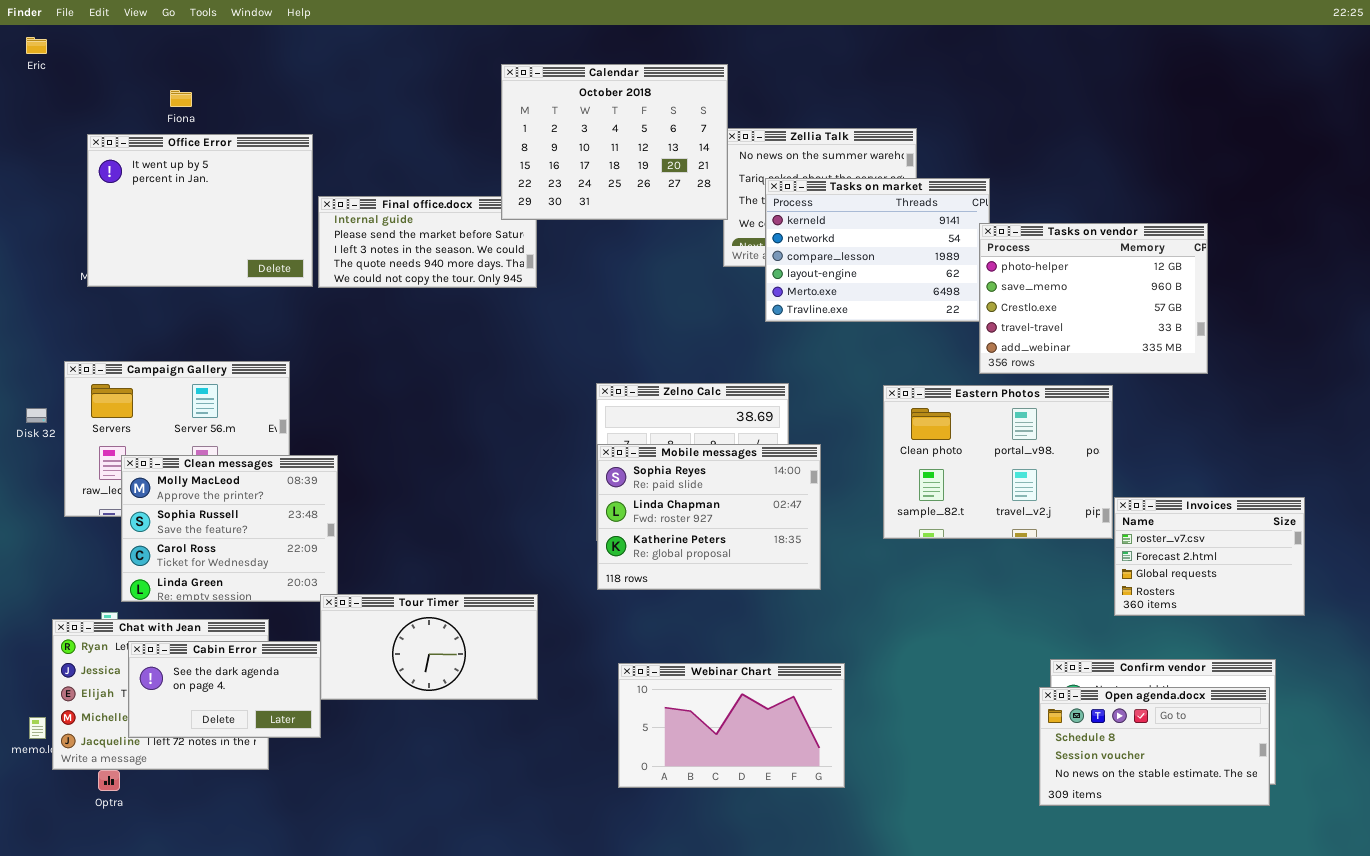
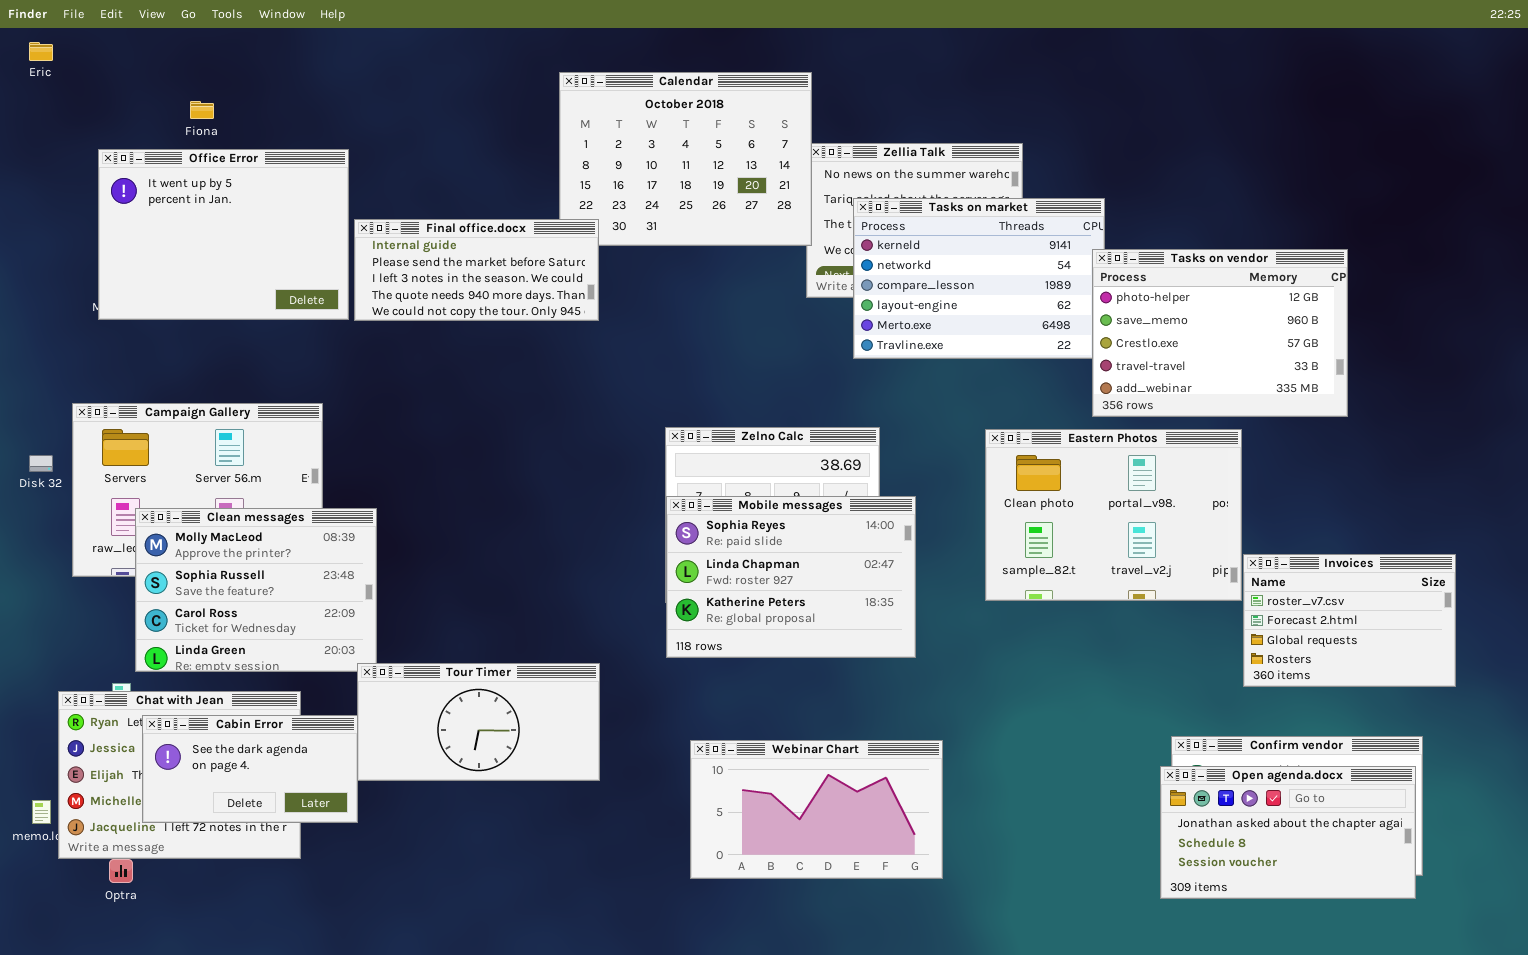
Final office.docx: [318,196,537,288] -> [354,219,599,321], raised
Open agenda.docx: [1039,687,1270,806] -> [1160,766,1416,899], scrolled up 1 row

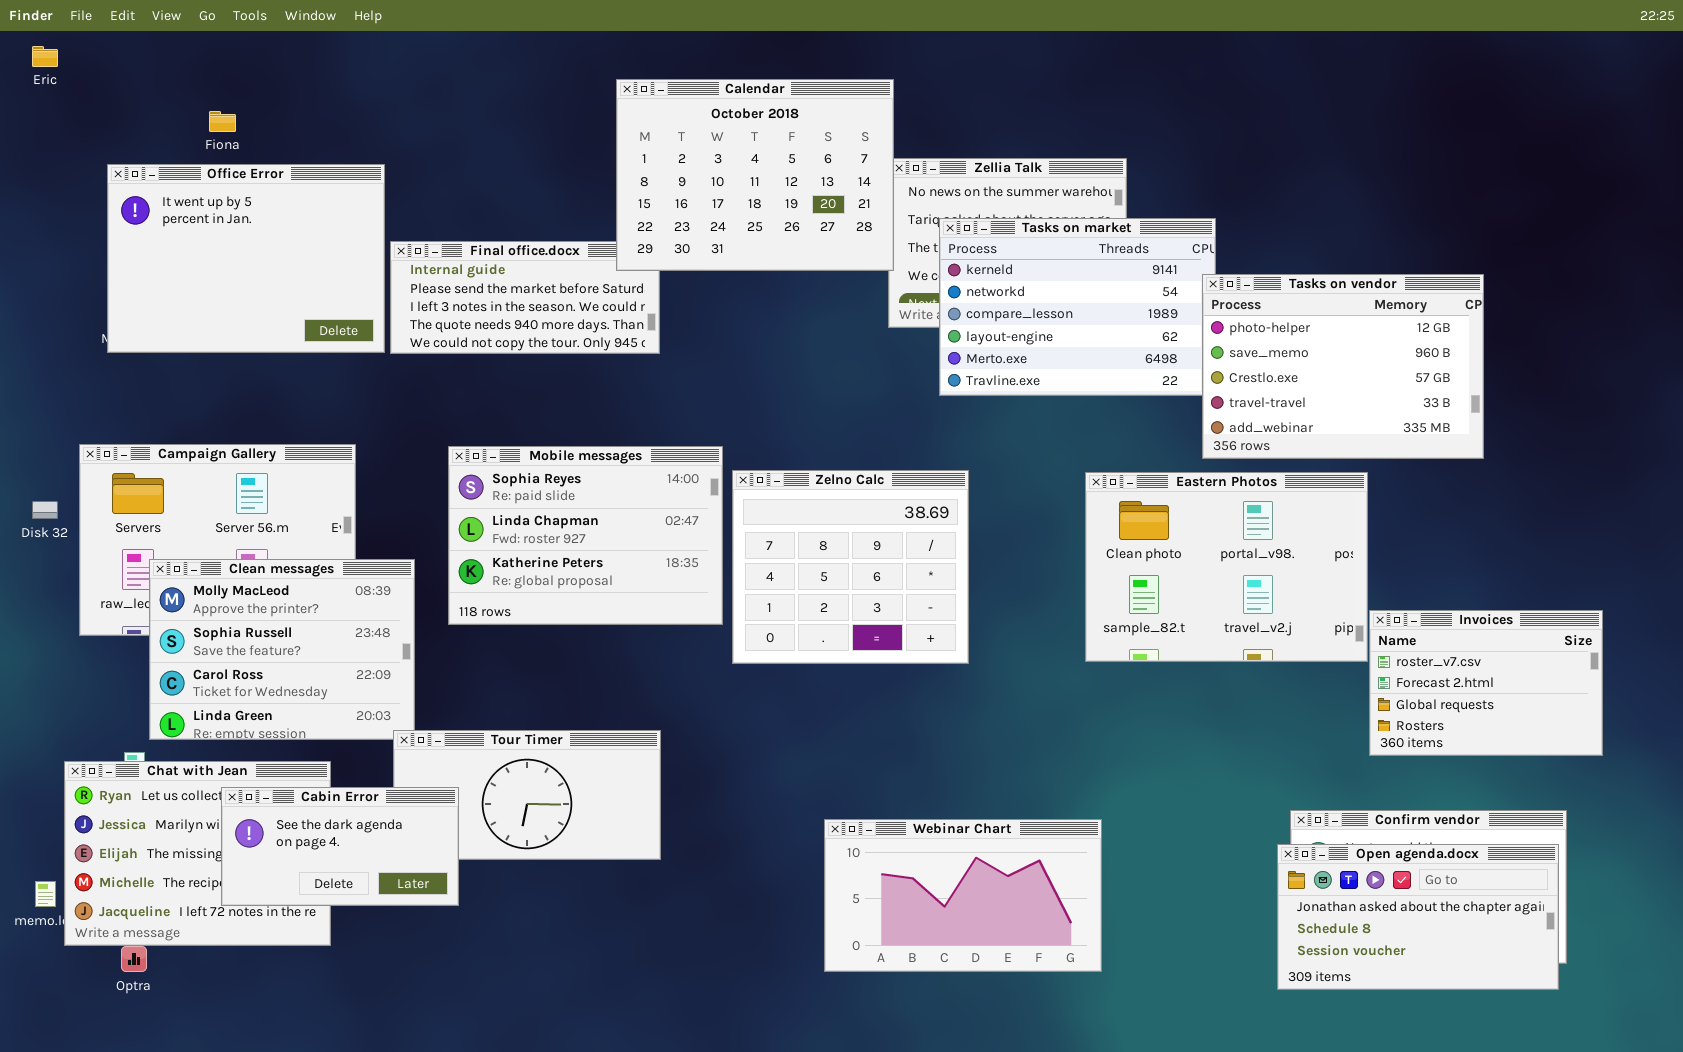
Calendar: [559,72,812,246] -> [616,79,894,271], raised
Mobile messages: [666,496,916,658] -> [448,446,723,625], moved
Cabin Error: [142,715,358,823] -> [221,787,459,906], moved
Webinar Chart: [690,740,943,879] -> [824,819,1102,972], moved

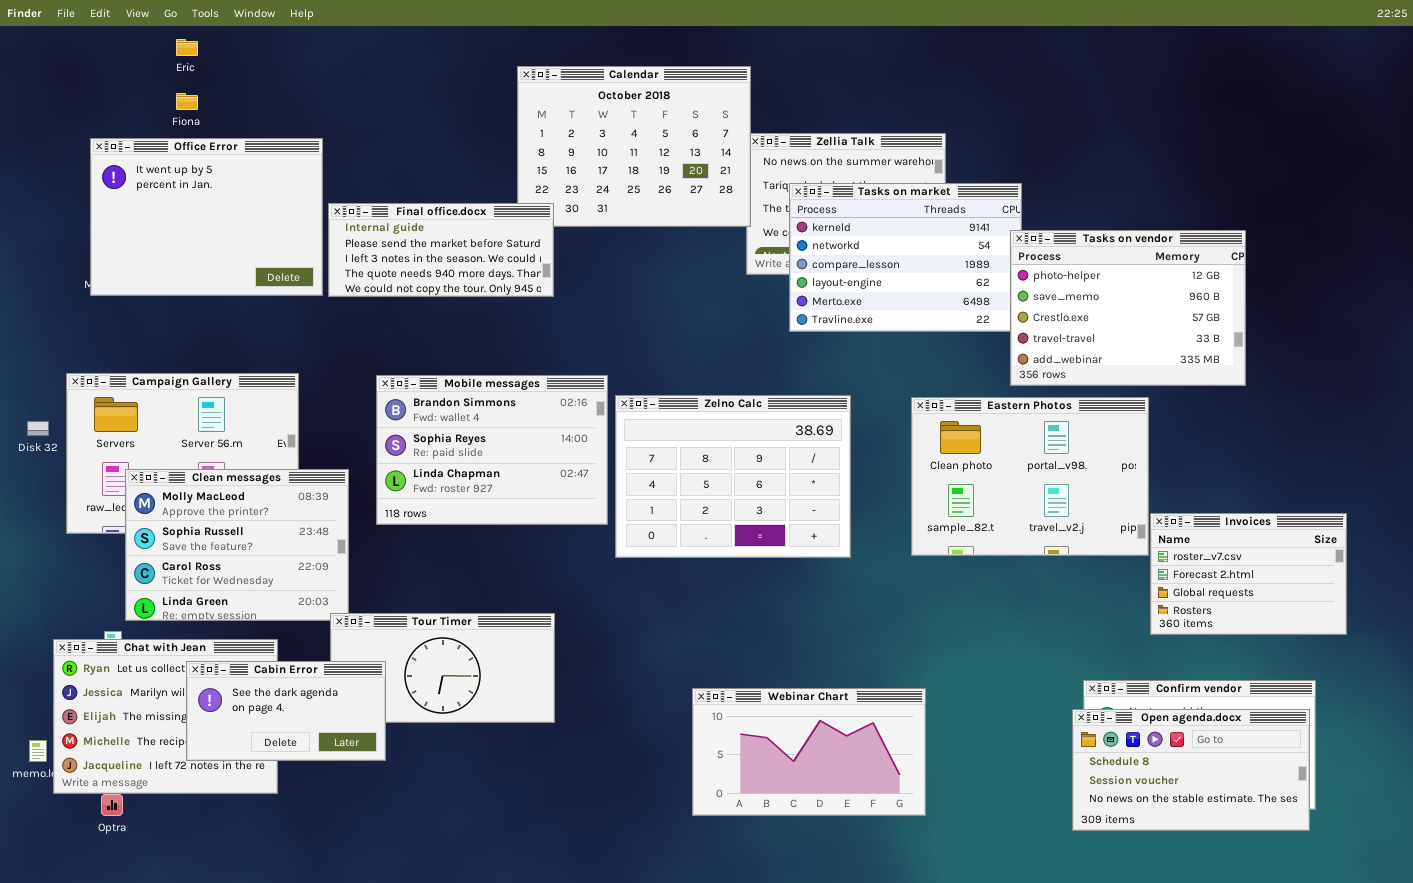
Eric: [32,46,58,67] -> [176,39,198,56], moved
Final office.docx: [390,241,660,354] -> [328,203,554,297], raised
Mobile messages: [448,446,723,625] -> [376,375,608,525], scrolled up 1 row
Zelno Calc: [732,470,969,664] -> [615,395,851,558], resized
Open agenda.docx: [1277,844,1559,990] -> [1072,709,1310,831], scrolled down 1 row

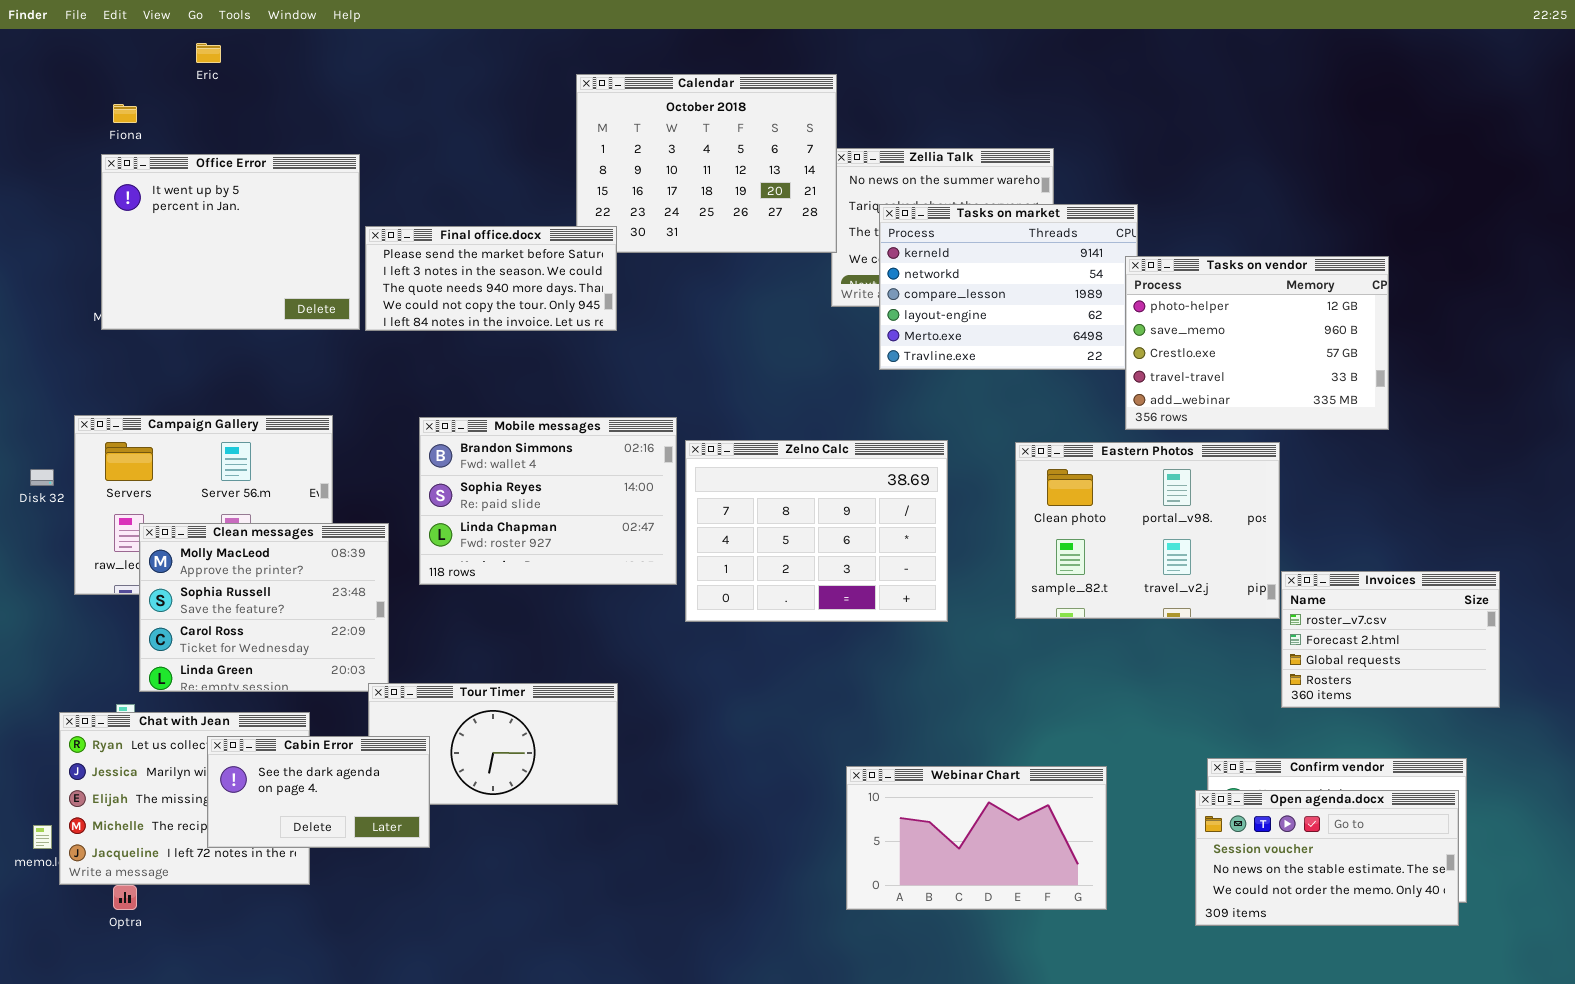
Fiona: [176,93,198,110] -> [113,104,137,123], moved
Final office.docx: [328,203,554,297] -> [365,226,617,331], scrolled down 1 row
Webinar Chart: [692,688,926,816] -> [846,766,1107,910], moved
Open agenda.docx: [1072,709,1310,831] -> [1195,790,1459,926], scrolled down 1 row

